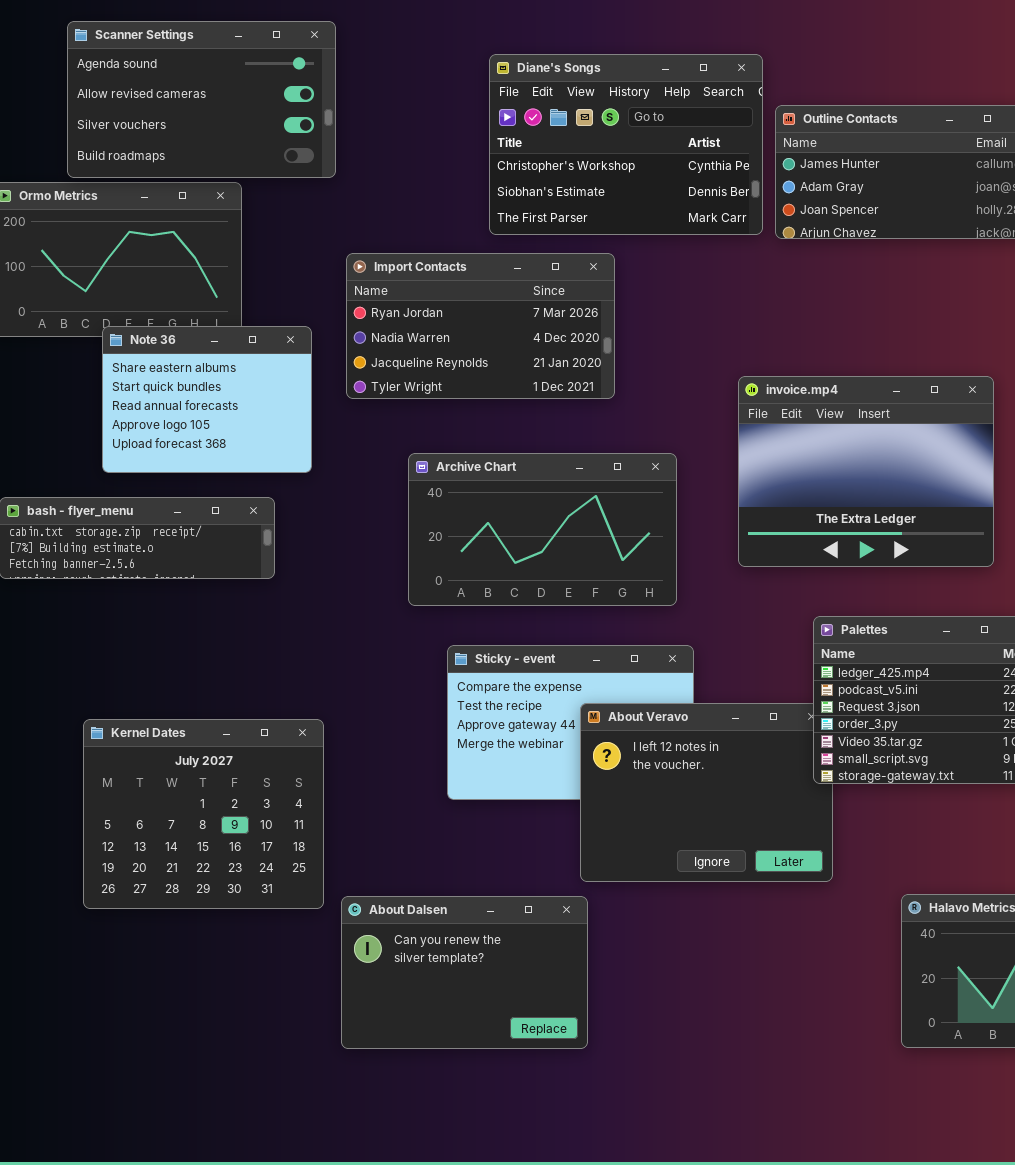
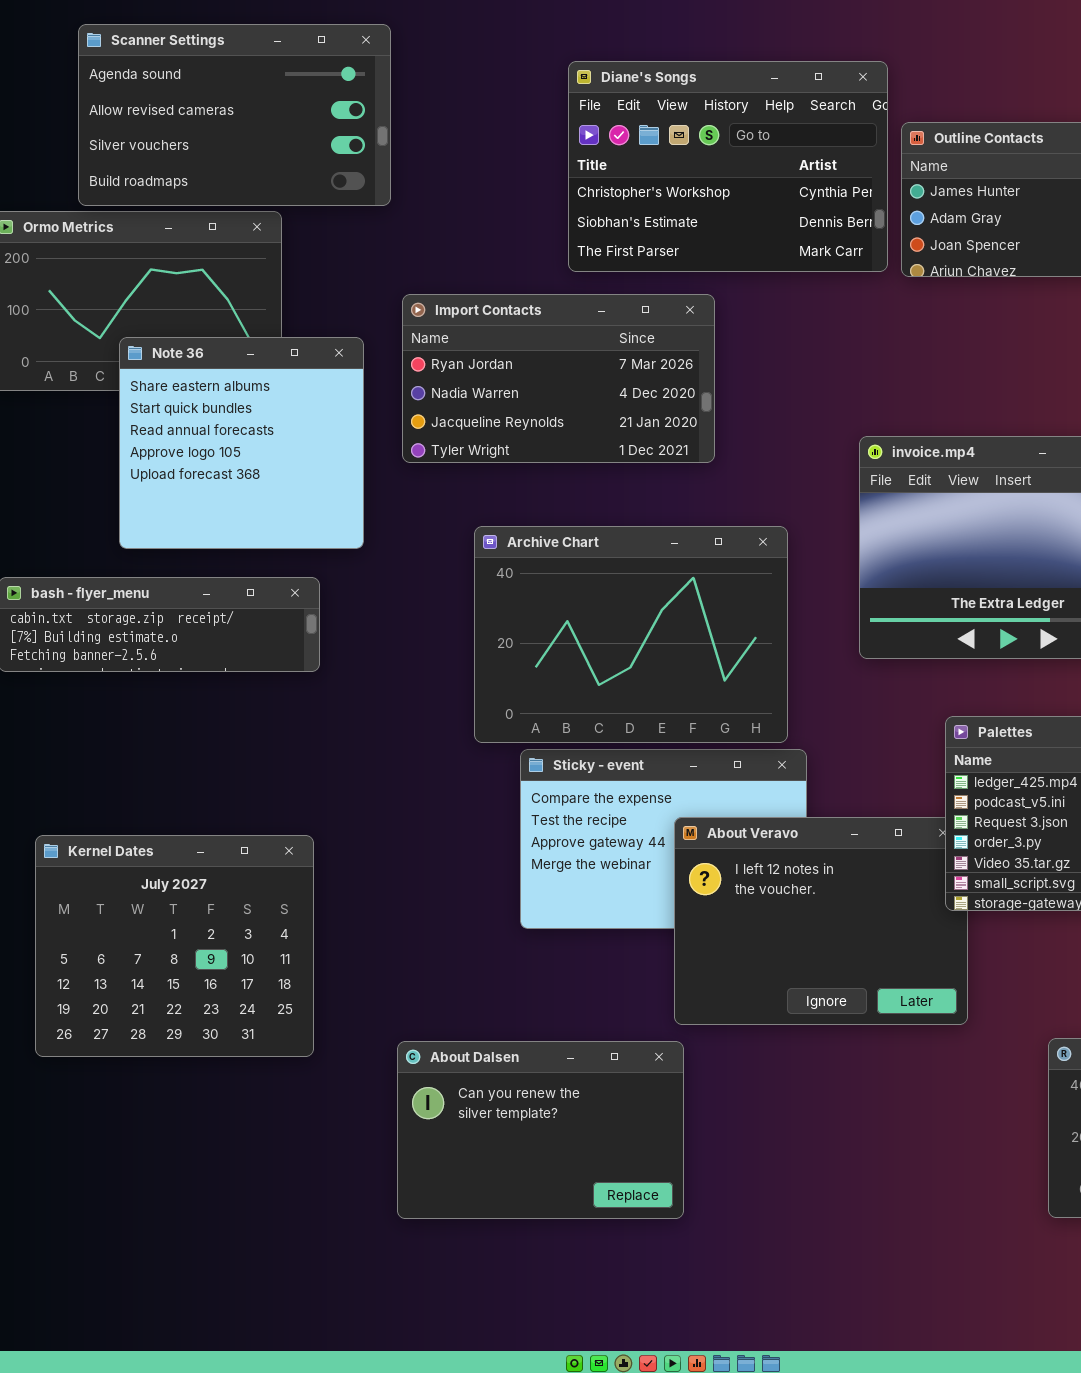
Note 36: [102,326,312,473] -> [119,337,364,549], resized
Archive Chart: [408,453,677,606] -> [474,526,788,743], resized
Kernel Dates: [83,719,324,909] -> [35,835,314,1057], moved

